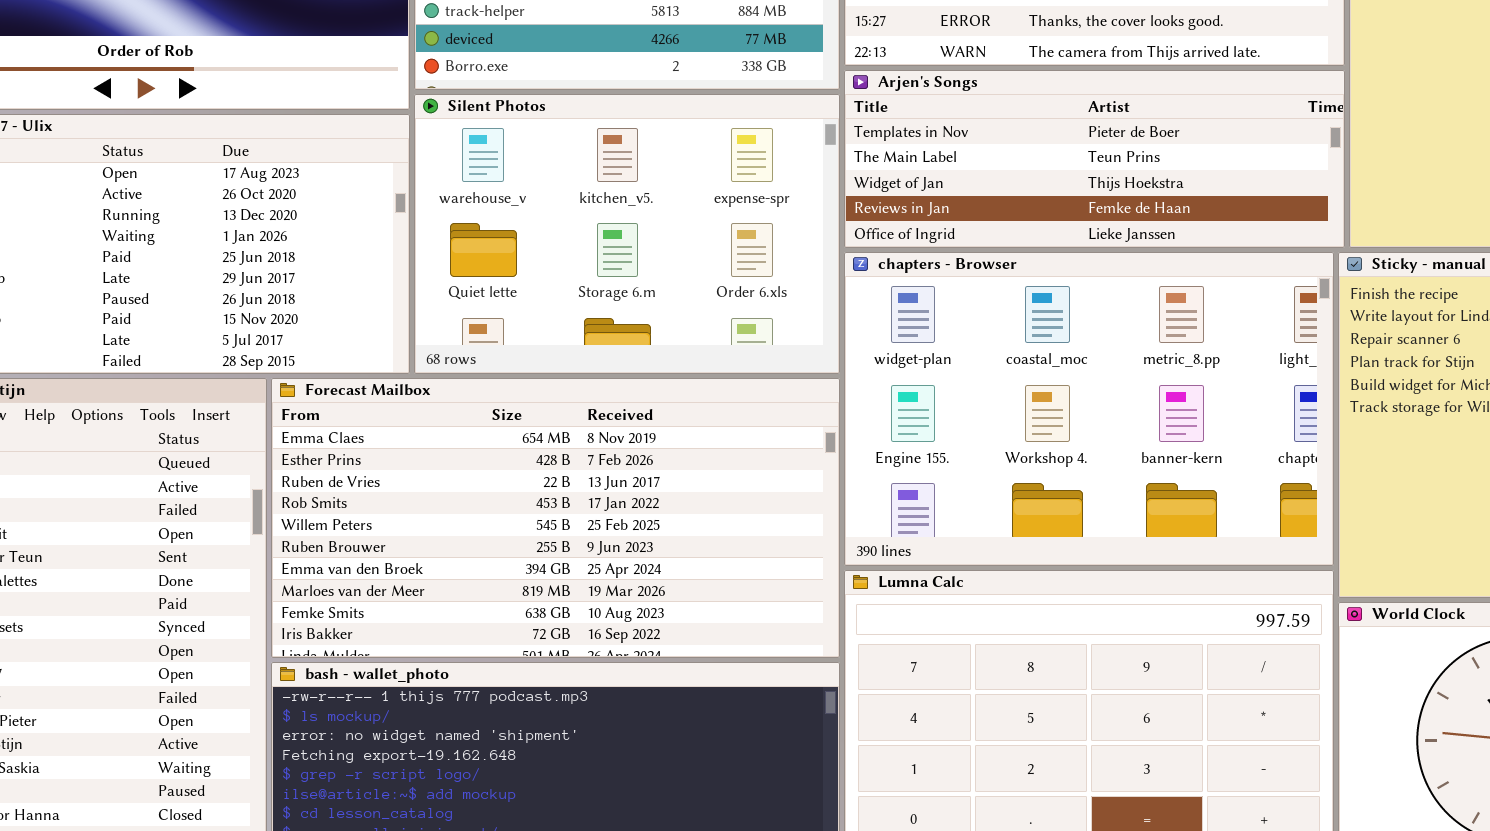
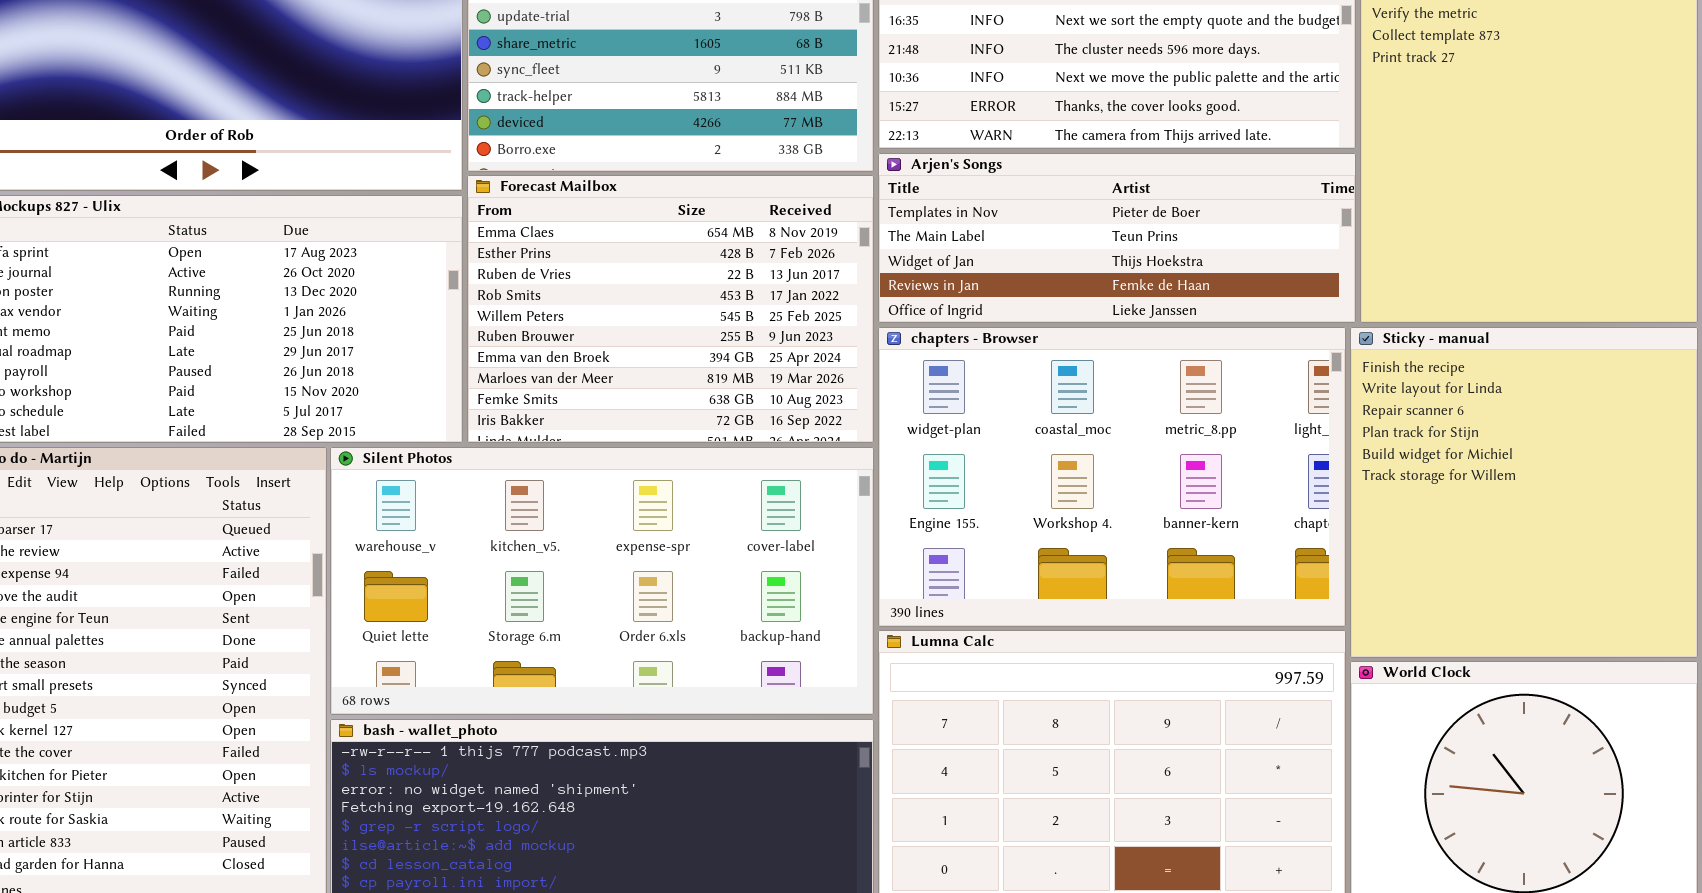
Silent Photos: [414,94,840,374] -> [330,447,874,715], moved, resized
Forecast Mailbox: [271,378,840,658] -> [467,175,874,443], moved, resized

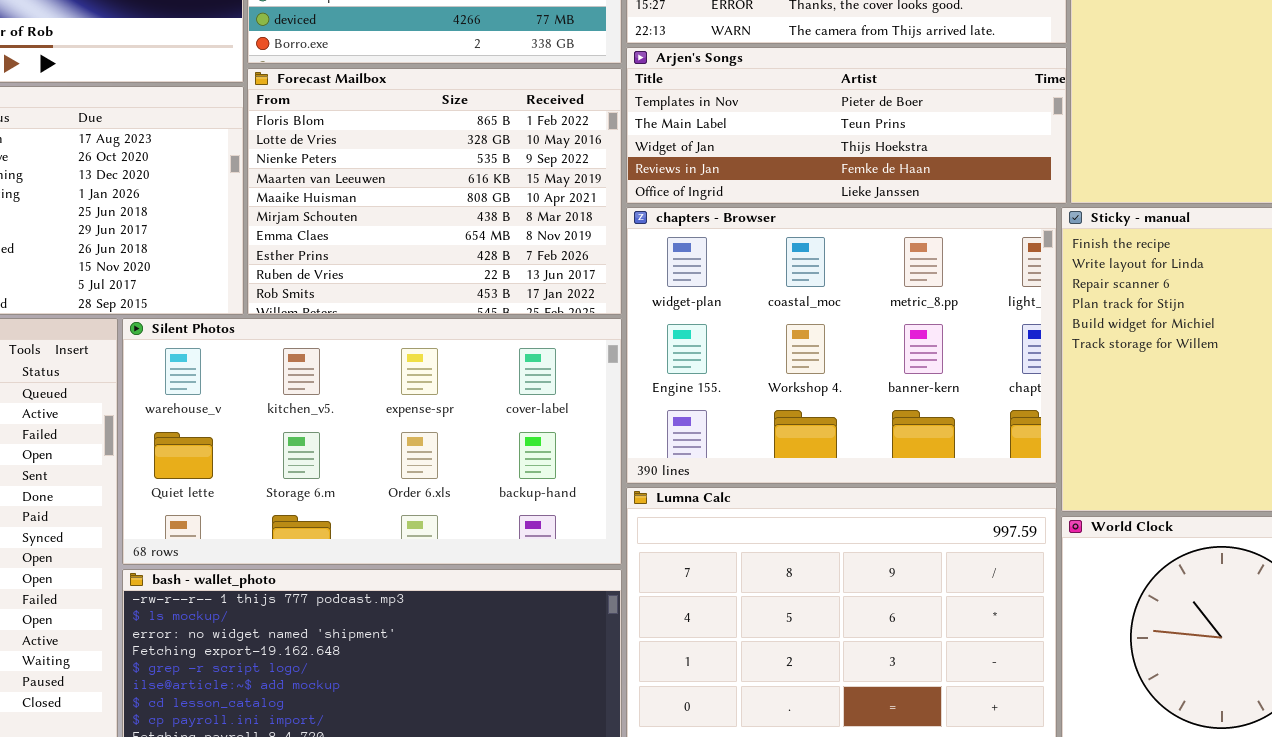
Forecast Mailbox: [467,175,874,443] -> [247,68,622,315], scrolled up 6 rows

